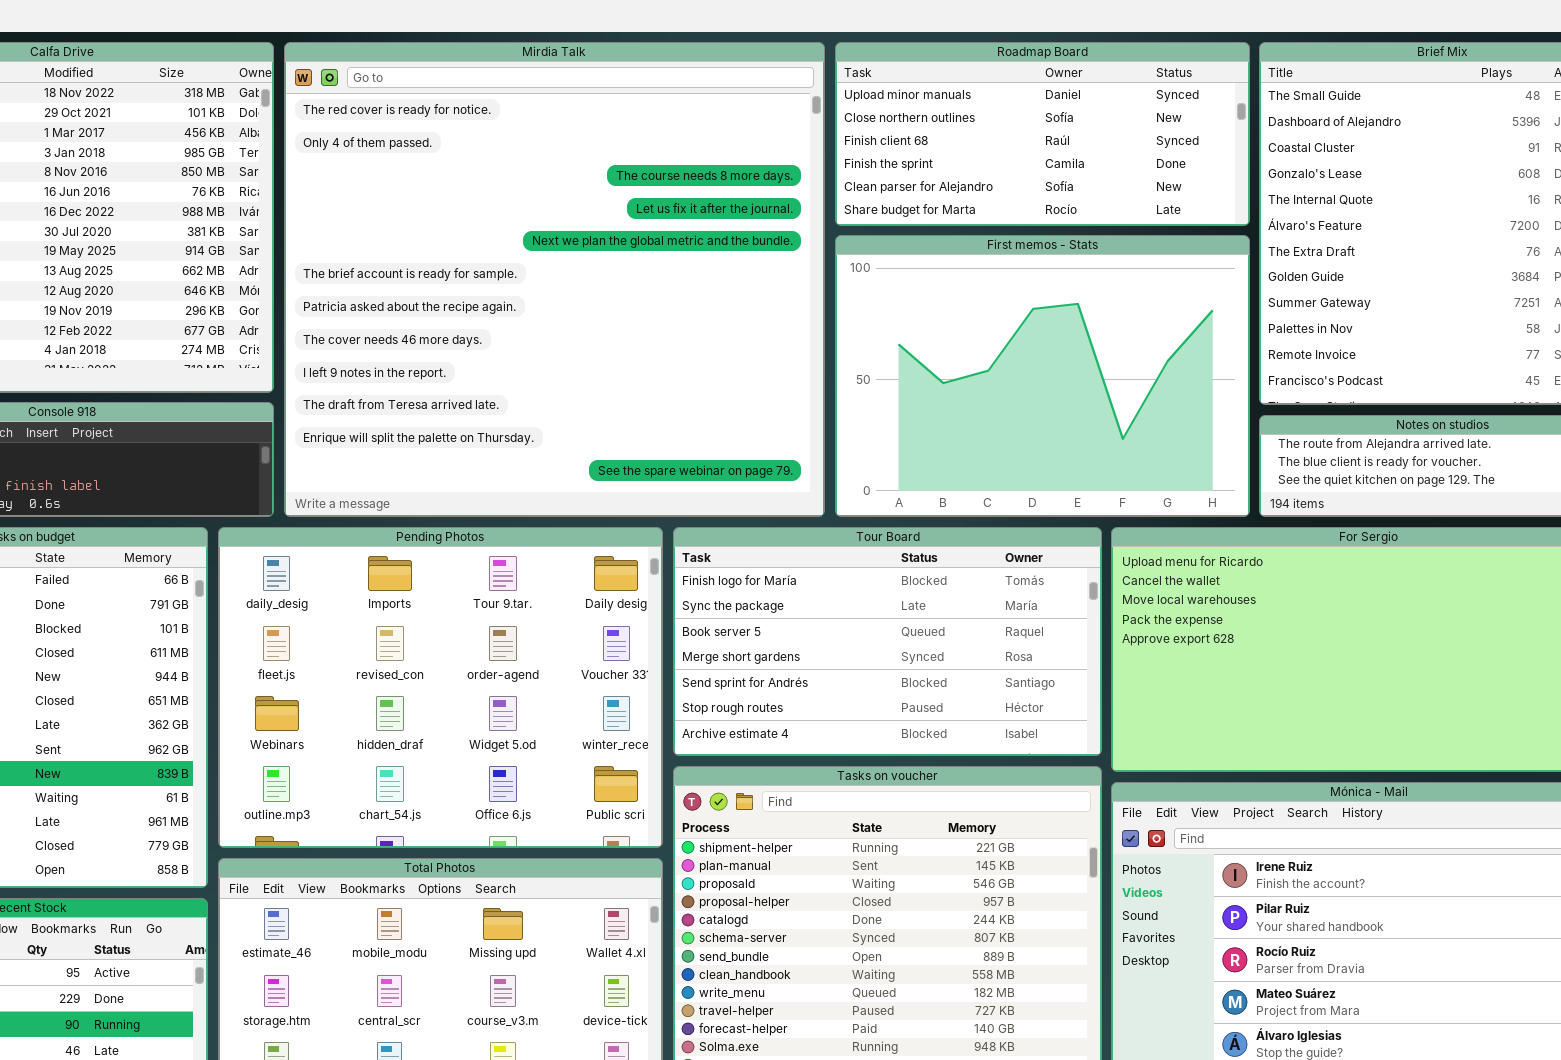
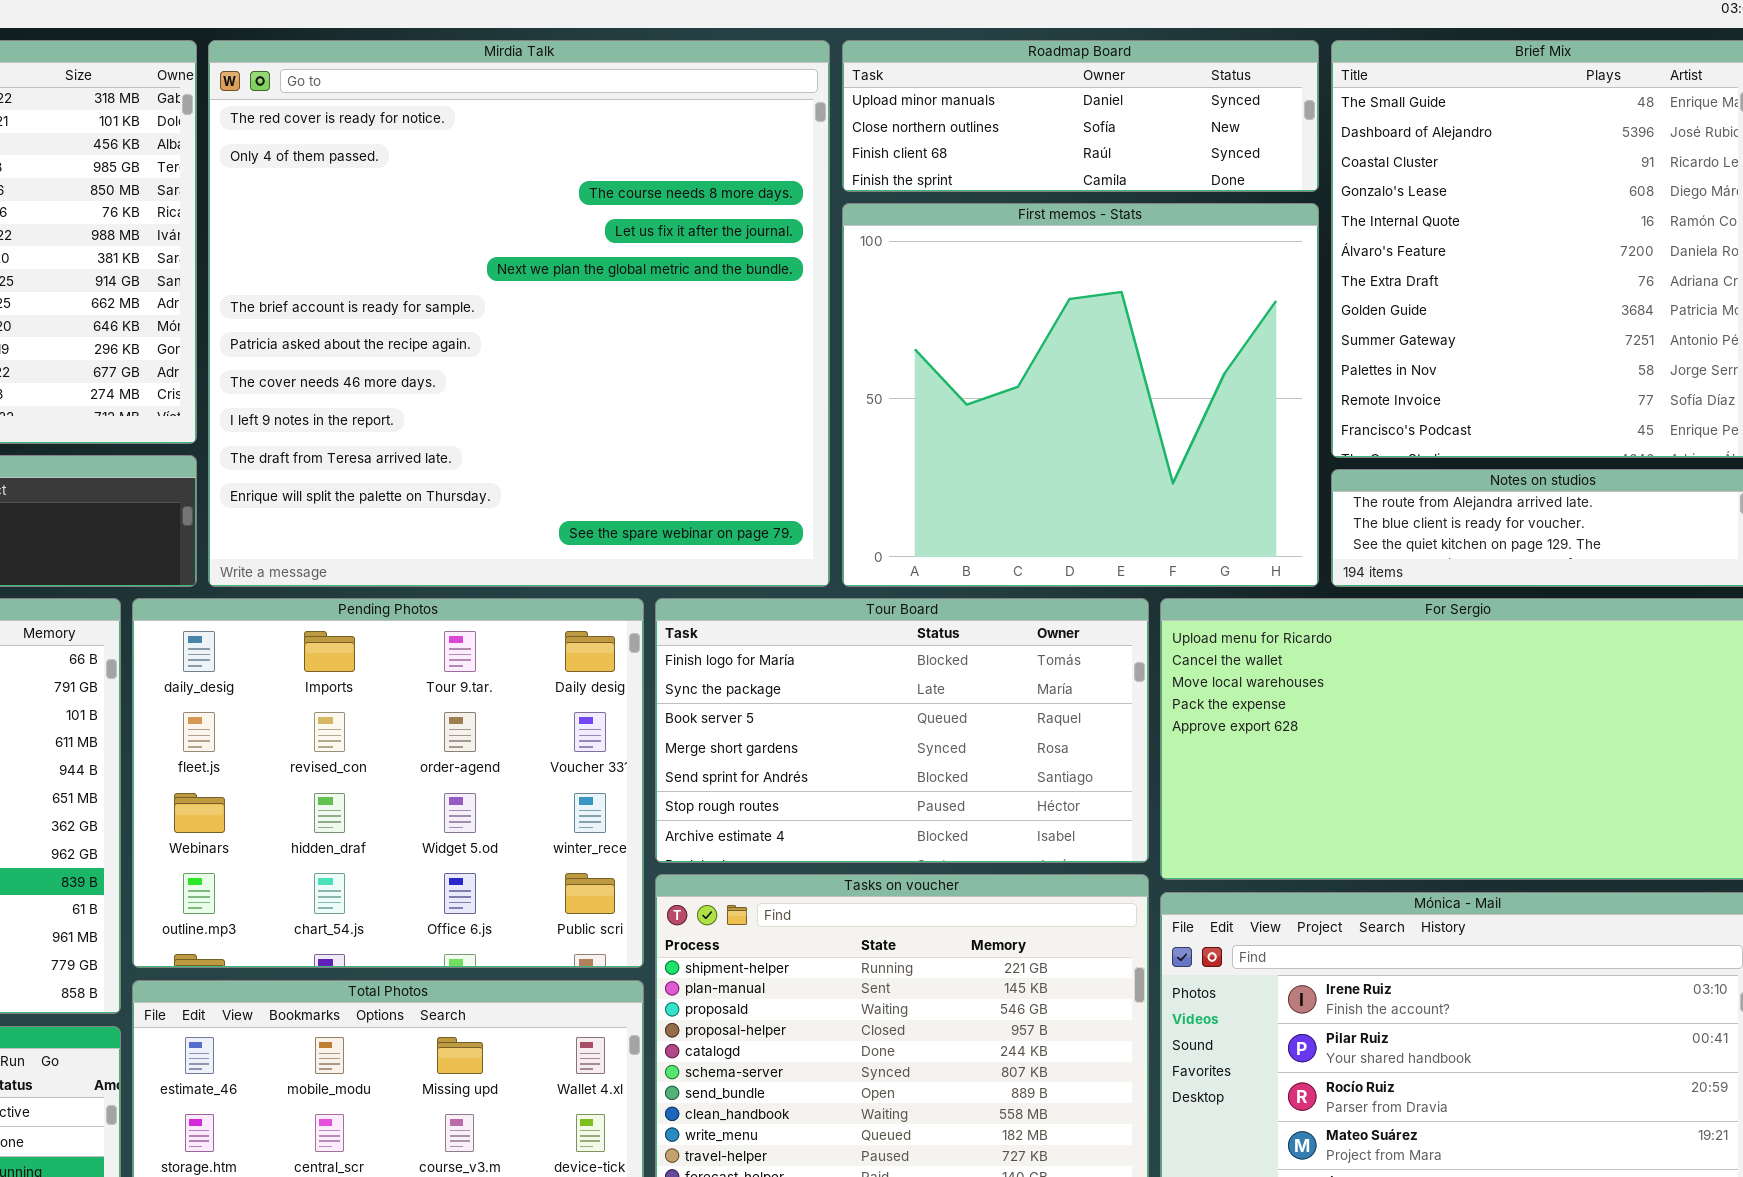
Roadmap Board: [835,42,1250,226] -> [842,40,1319,192], resized
First memos - Stats: [835,235,1250,517] -> [842,203,1319,587], resized

